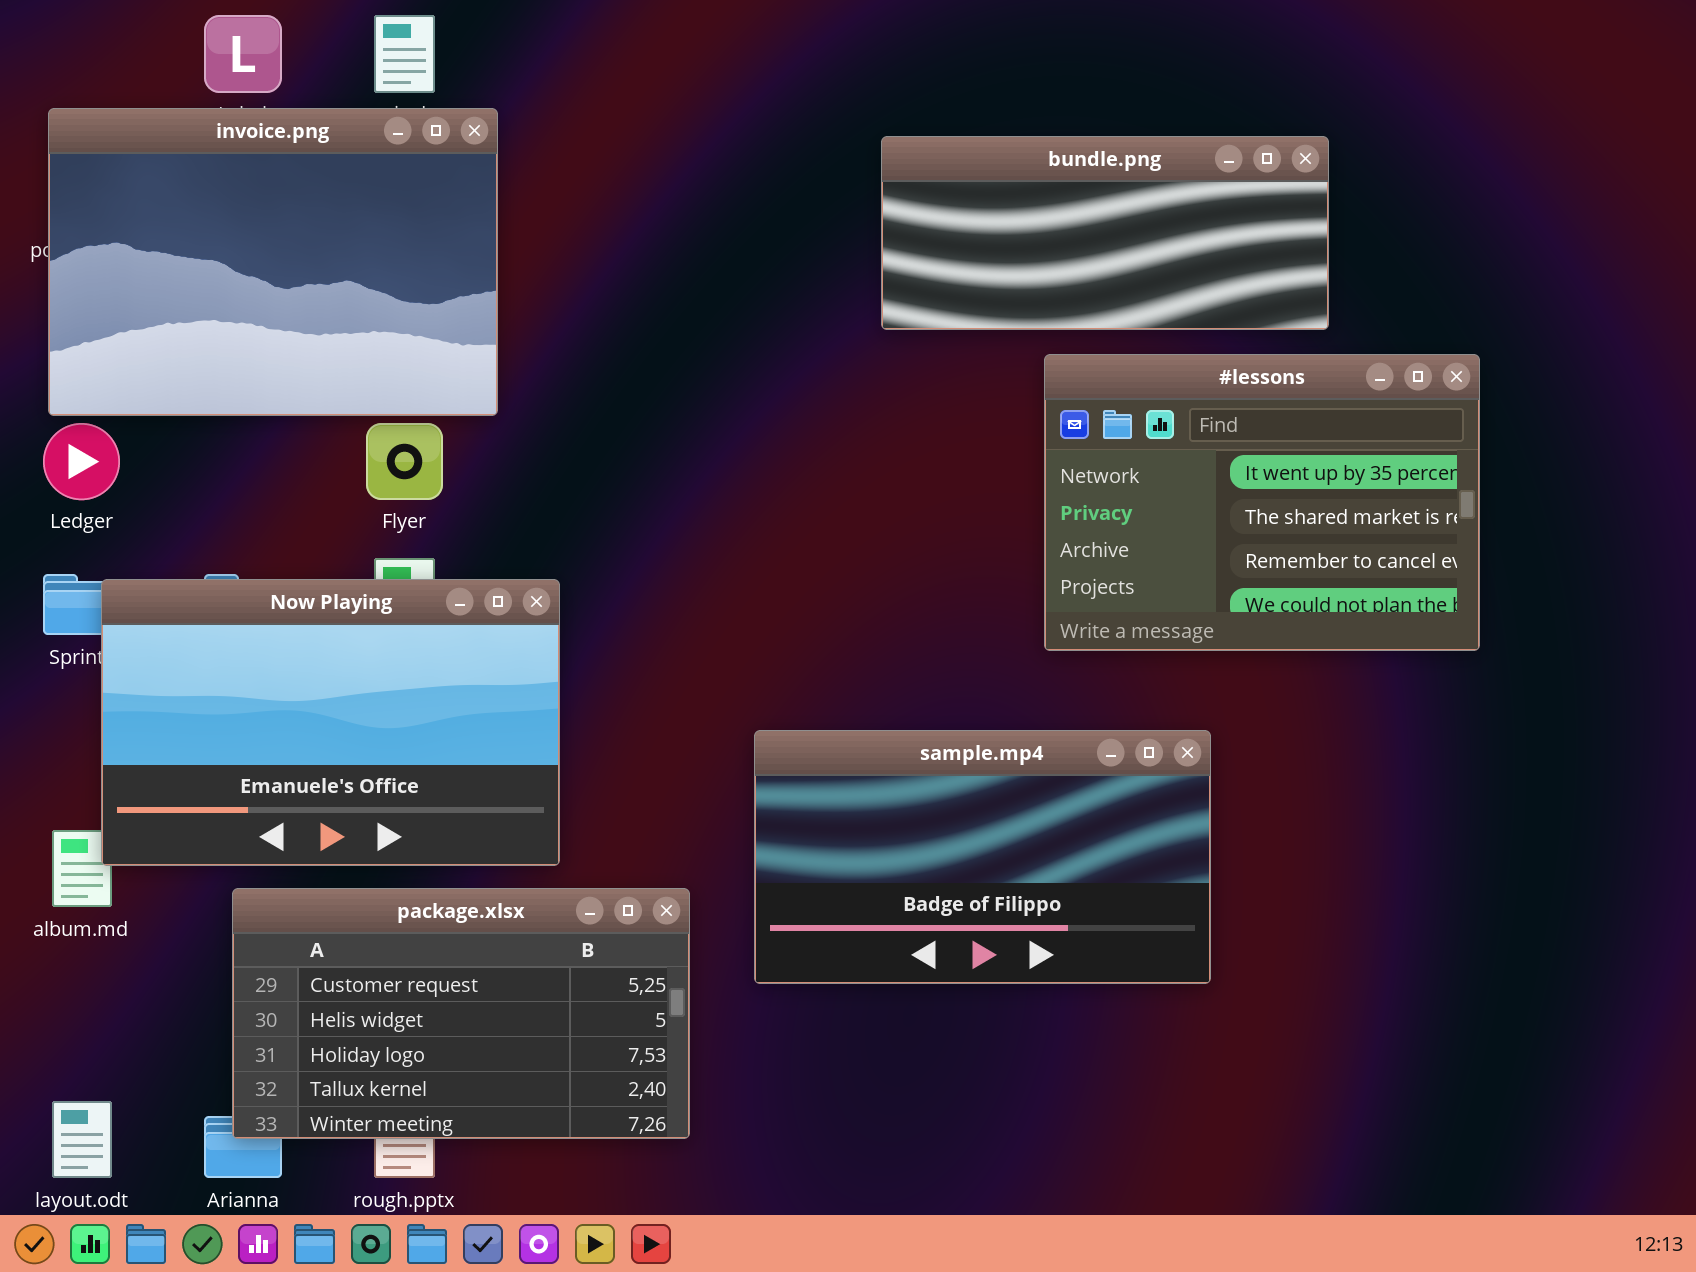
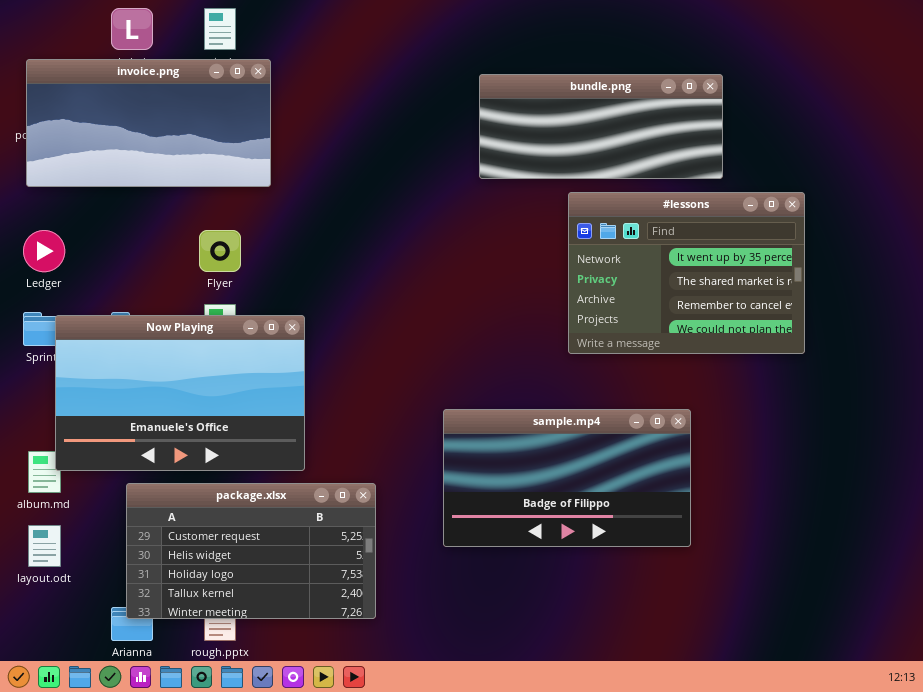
invoice.png: [48,108,498,416] -> [26,59,271,187], resized
sample.mp4: [754,730,1211,984] -> [443,409,691,547], moved
layout.odt: [52,1101,112,1178] -> [28,525,61,567], moved

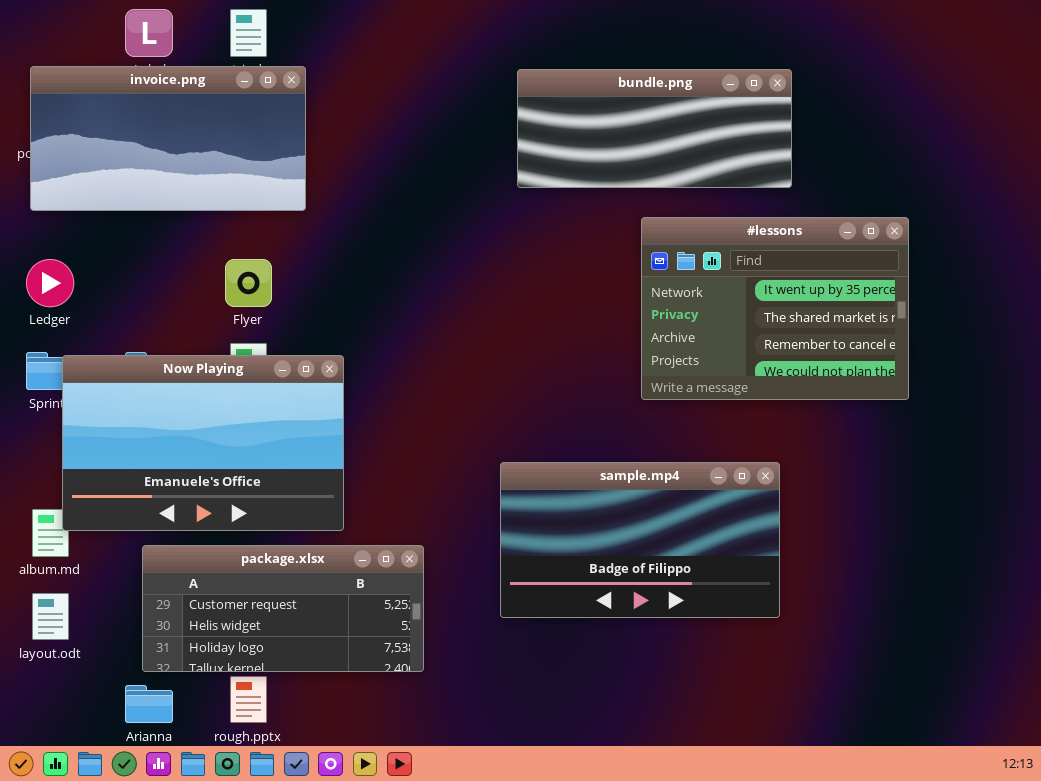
bundle.png: [479,74,723,179] -> [517,69,792,188], moved
package.xlsx: [126,483,376,619] -> [142,545,424,672], resized

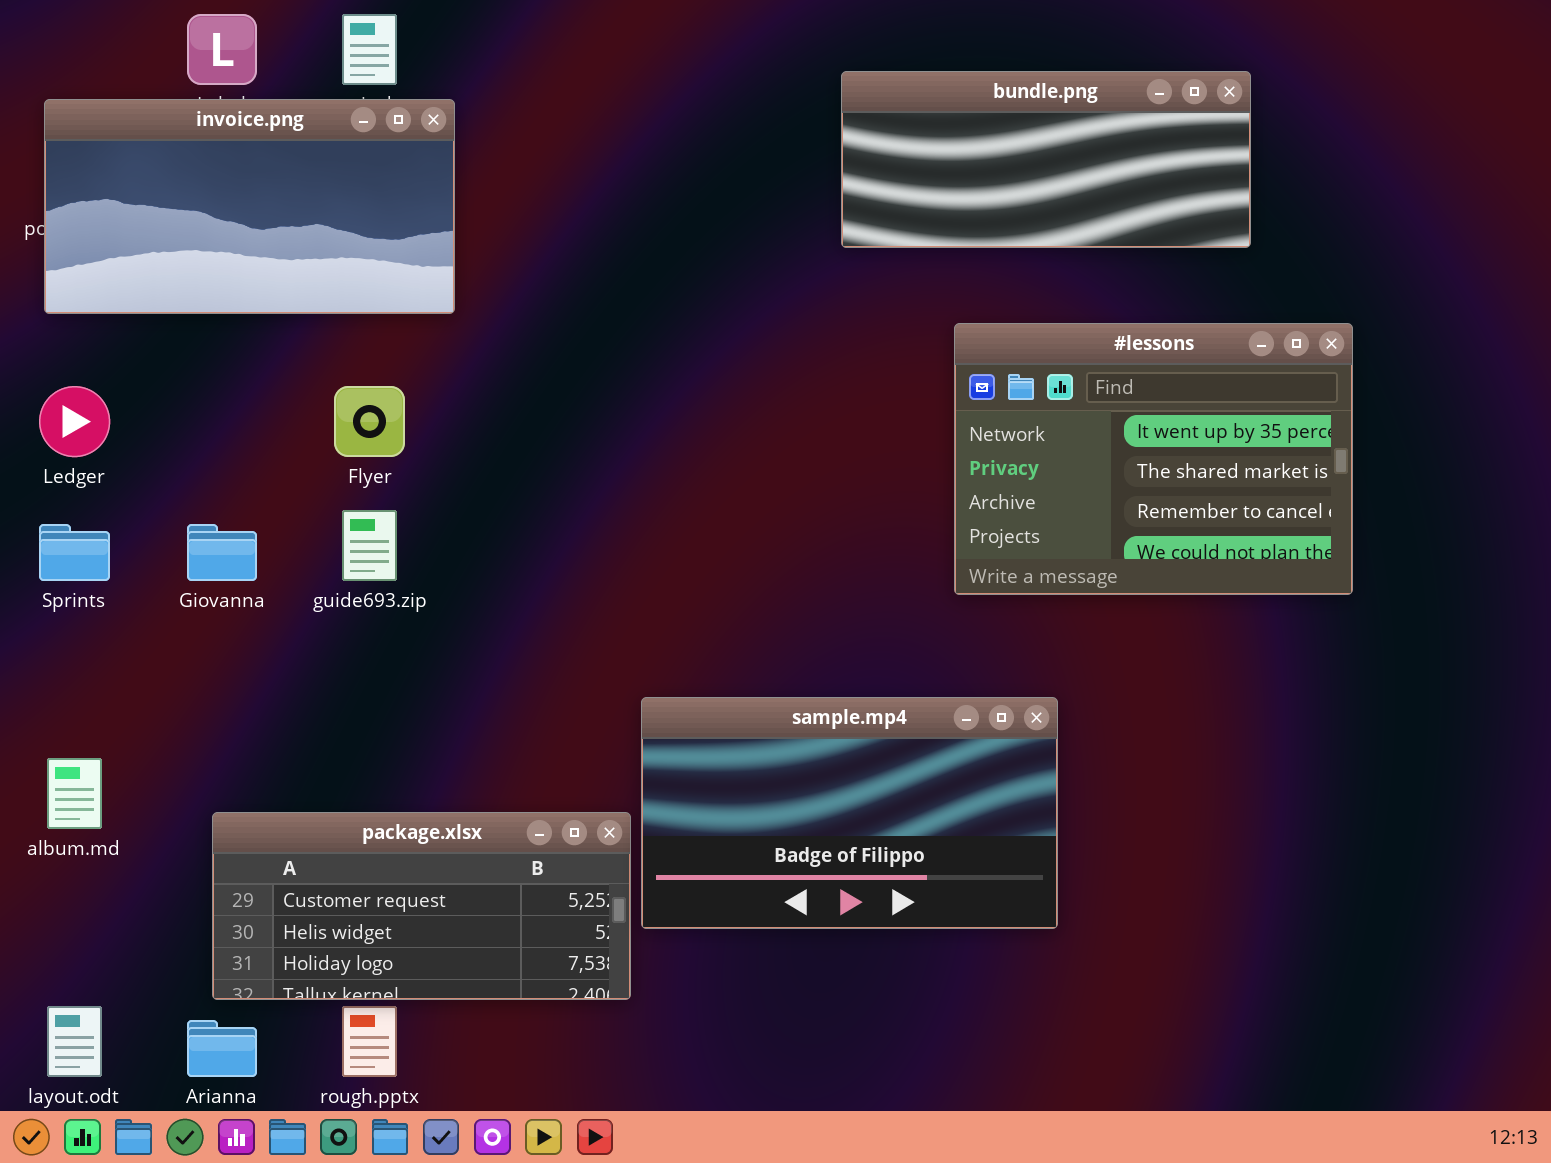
bundle.png: [517,69,792,188] -> [841,71,1251,248], moved
Now Playing: [62,355,344,531] -> none, closed
sample.mp4: [500,462,780,618] -> [641,697,1058,929], moved
layout.odt: [32,593,69,640] -> [47,1006,102,1077], moved

